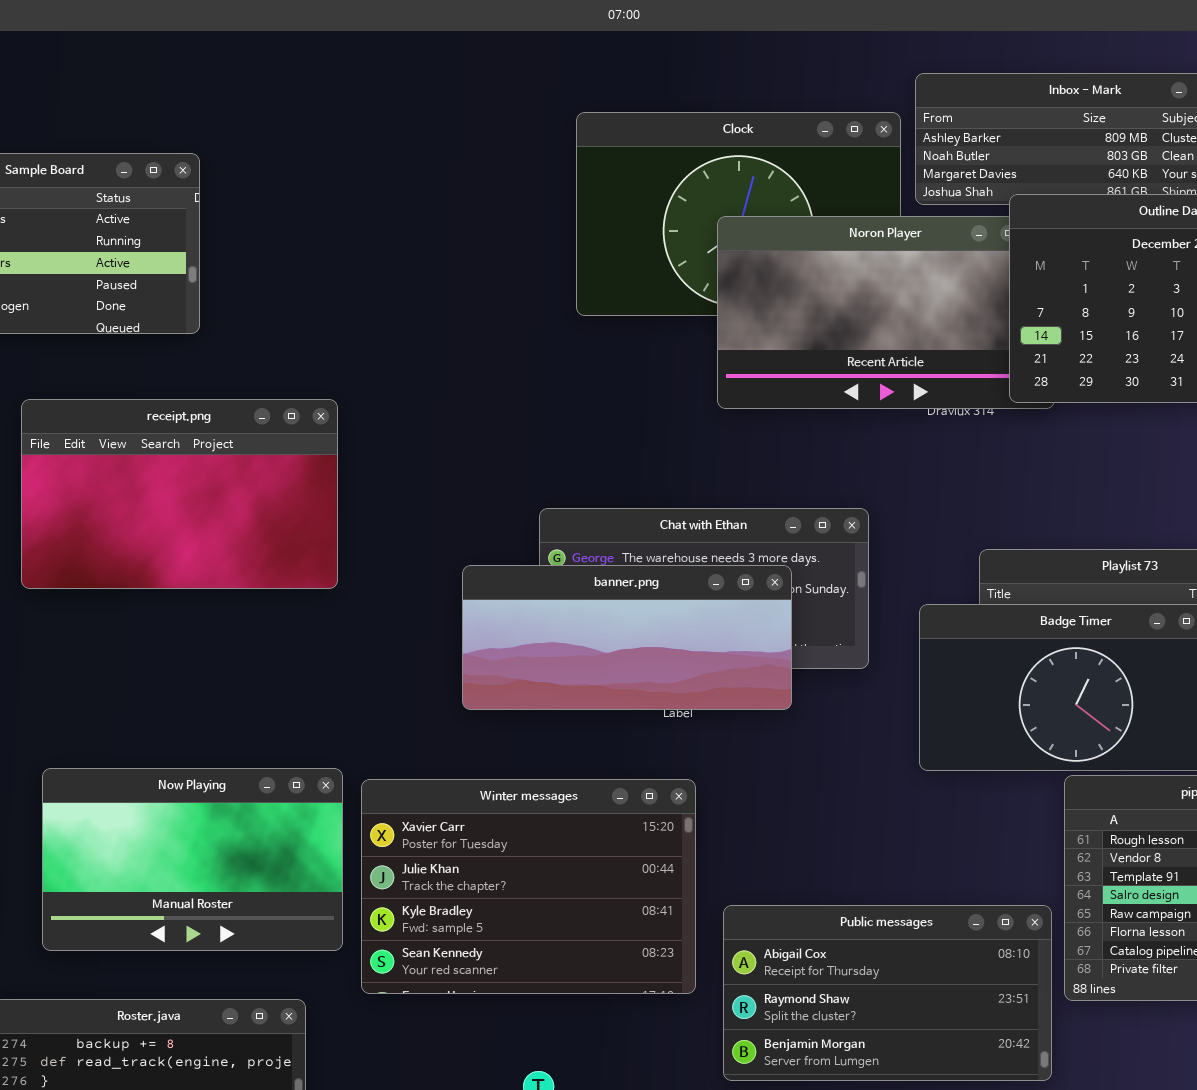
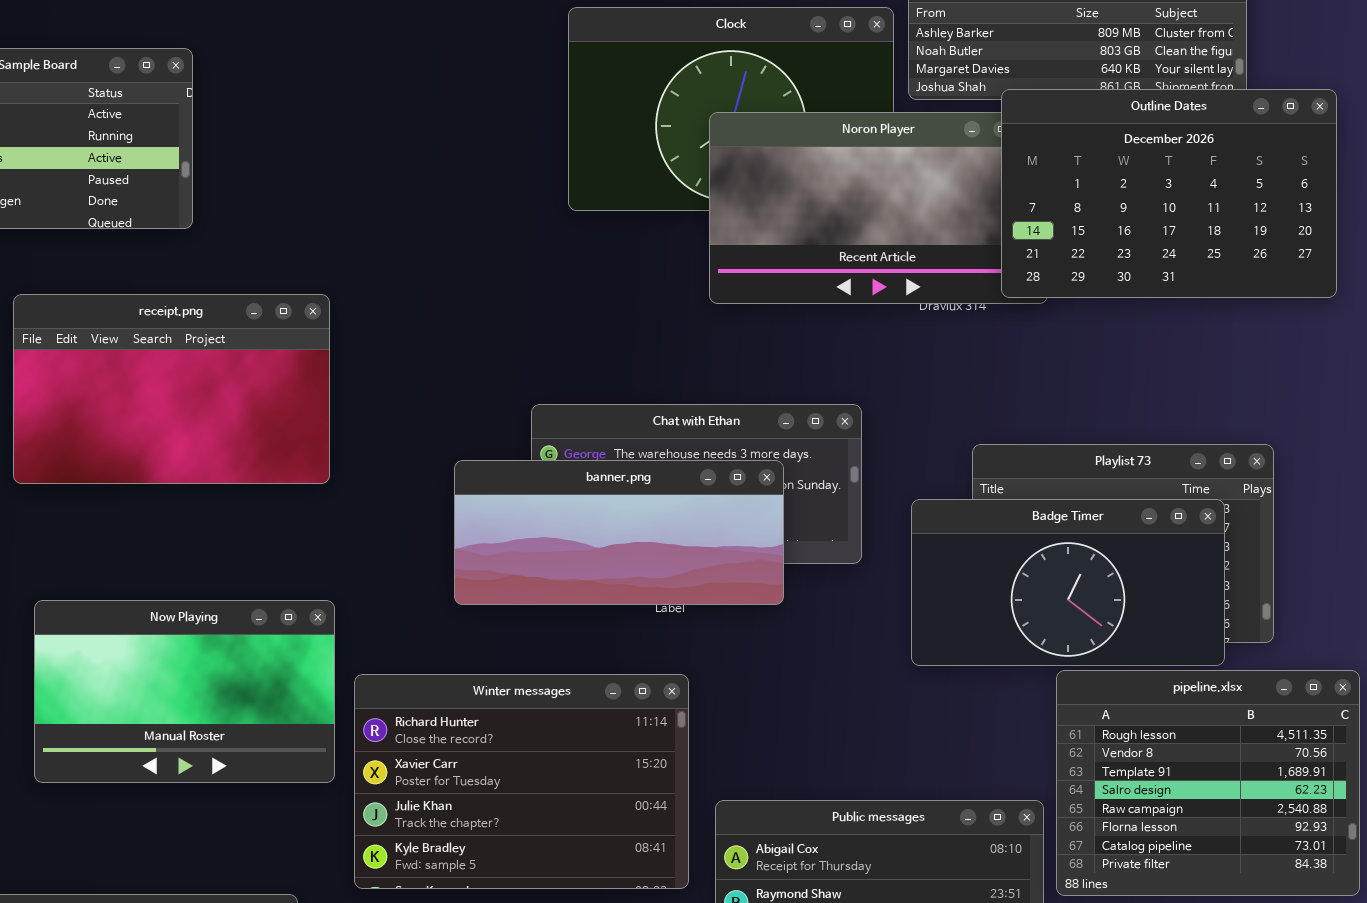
Now Playing: [42,768,343,951] -> [34,600,335,783], moved
Winter messages: [361,779,696,994] -> [354,674,689,889], scrolled up 1 row

